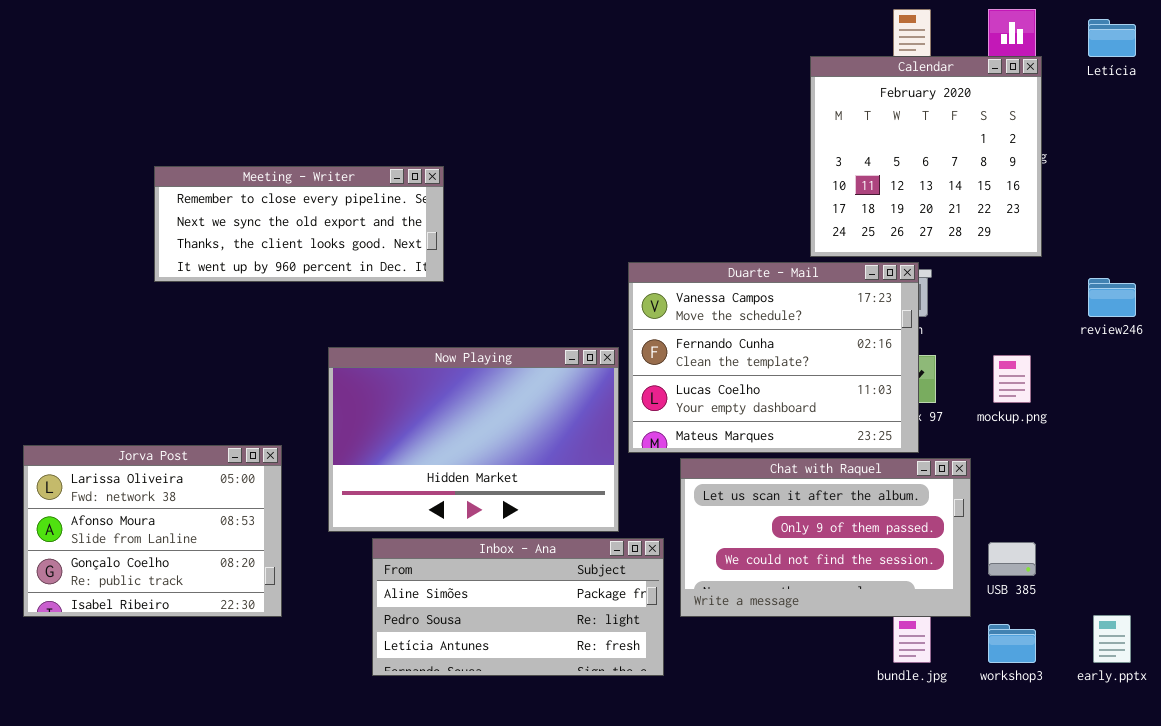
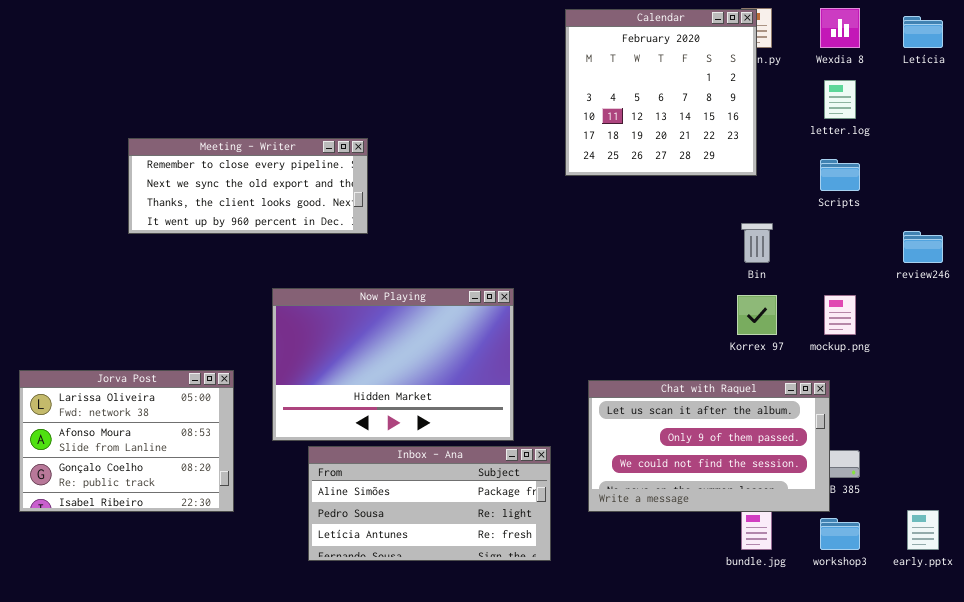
Calendar: [810,56,1042,257] -> [565,9,757,176], moved
Duarte - Mail: [628,262,919,453] -> none, closed
Chat with Raquel: [680,458,971,617] -> [588,380,830,512], moved

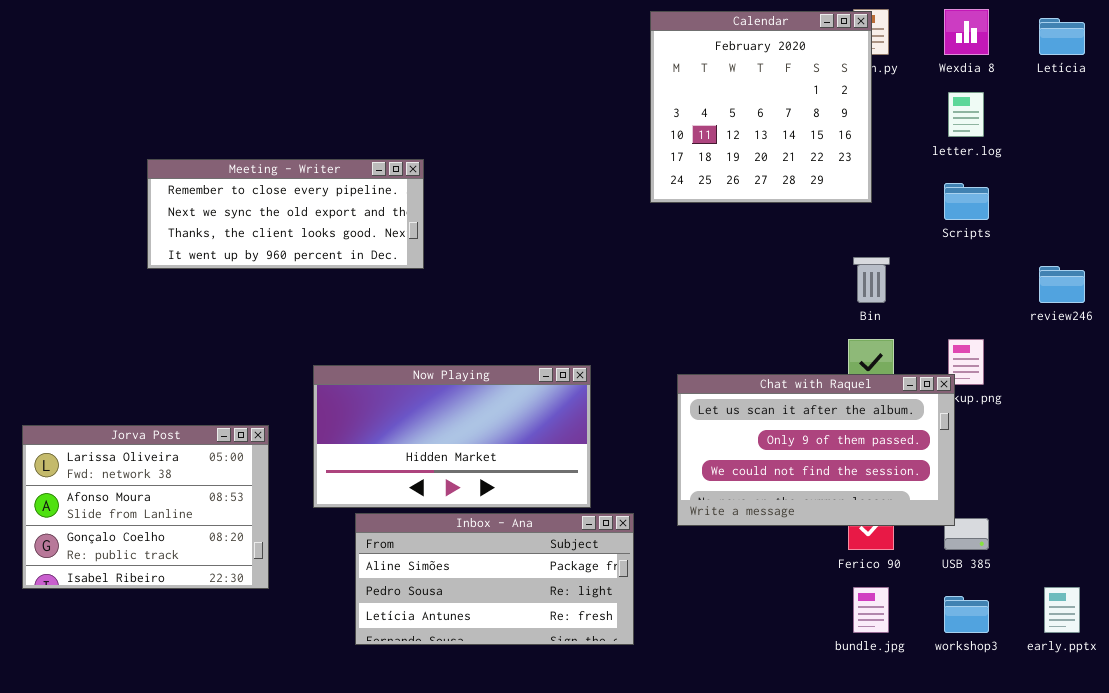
Now Playing: [272,288,514,441] -> [313,365,591,508], resized
Chat with Raquel: [588,380,830,512] -> [677,374,955,526], moved

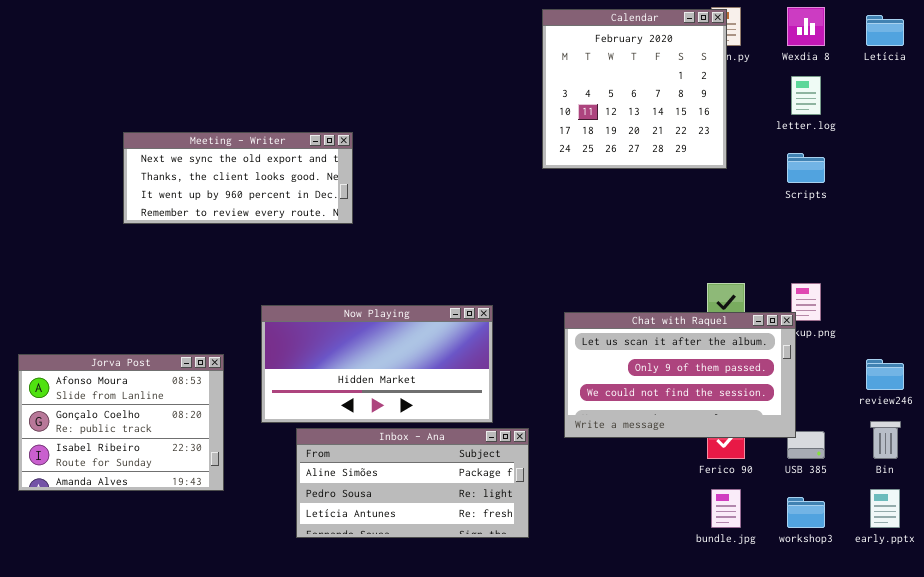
Meeting - Writer: [147,159,424,269] -> [123,132,353,224], scrolled down 1 row
Bin: [853,257,890,303] -> [870,421,901,459], moved
review246: [1039,266,1085,303] -> [866,359,904,390], moved
Jorva Post: [22,425,269,589] -> [18,354,224,491], scrolled down 1 row

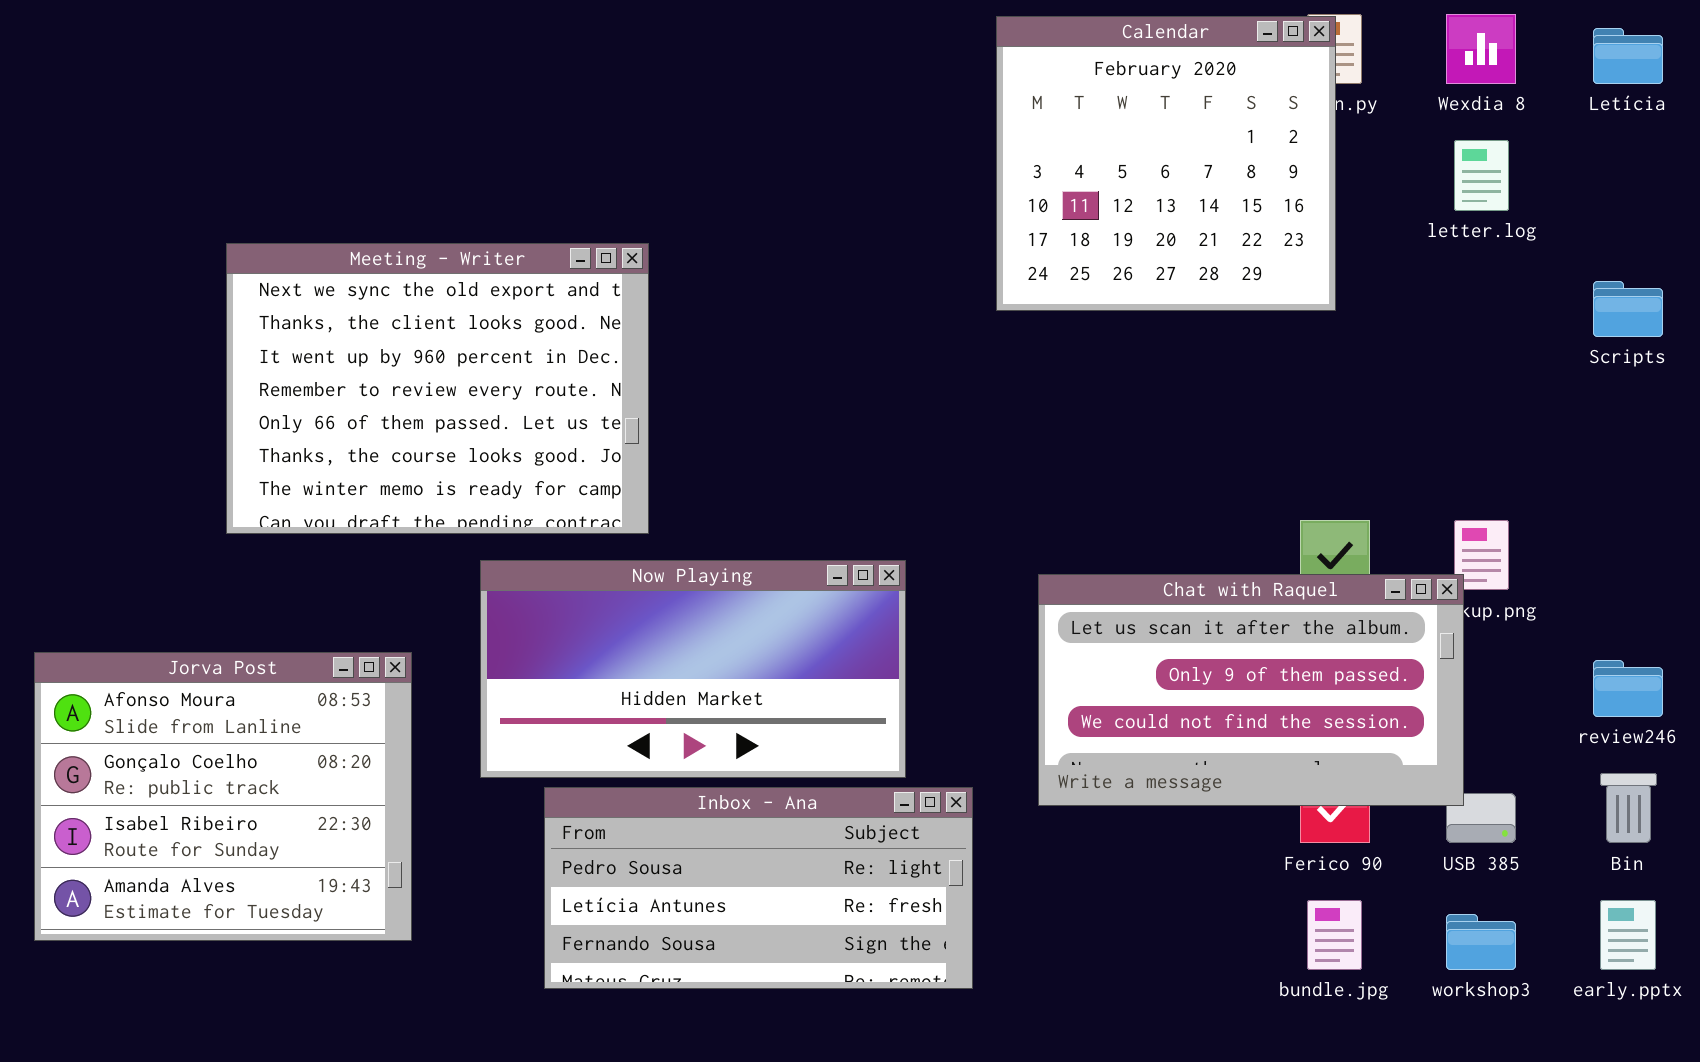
Meeting - Writer: [123,132,353,224] -> [226,243,649,534], resized
Scripts: [787,153,825,183] -> [1593,281,1663,337], moved
Jorva Post: [18,354,224,491] -> [34,652,412,941], resized
Inbox - Ana: [296,428,529,538] -> [544,787,973,989], scrolled down 1 row

